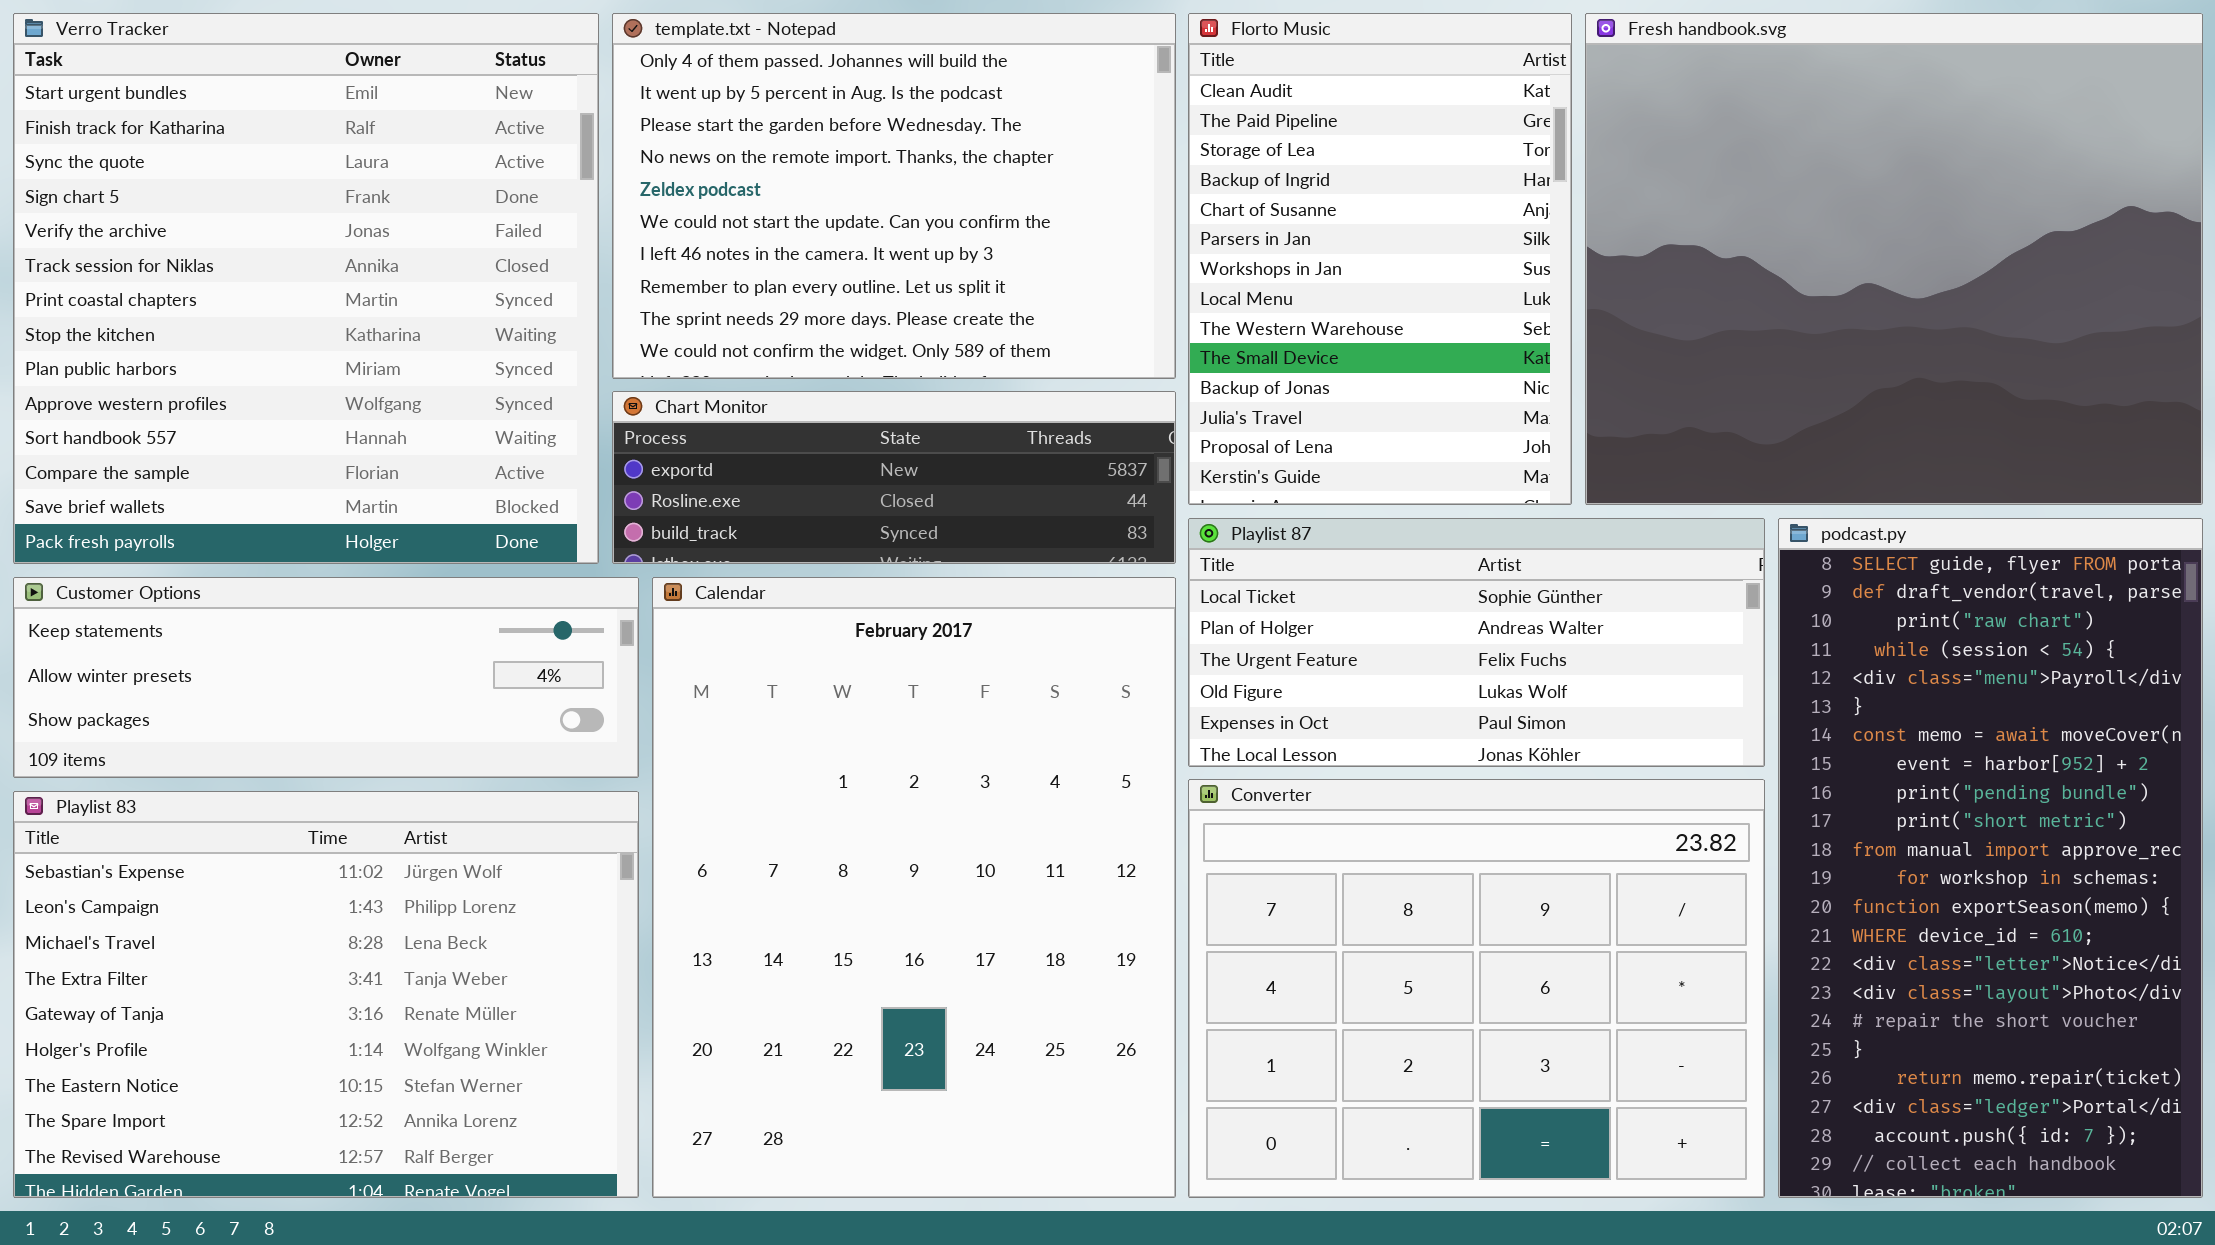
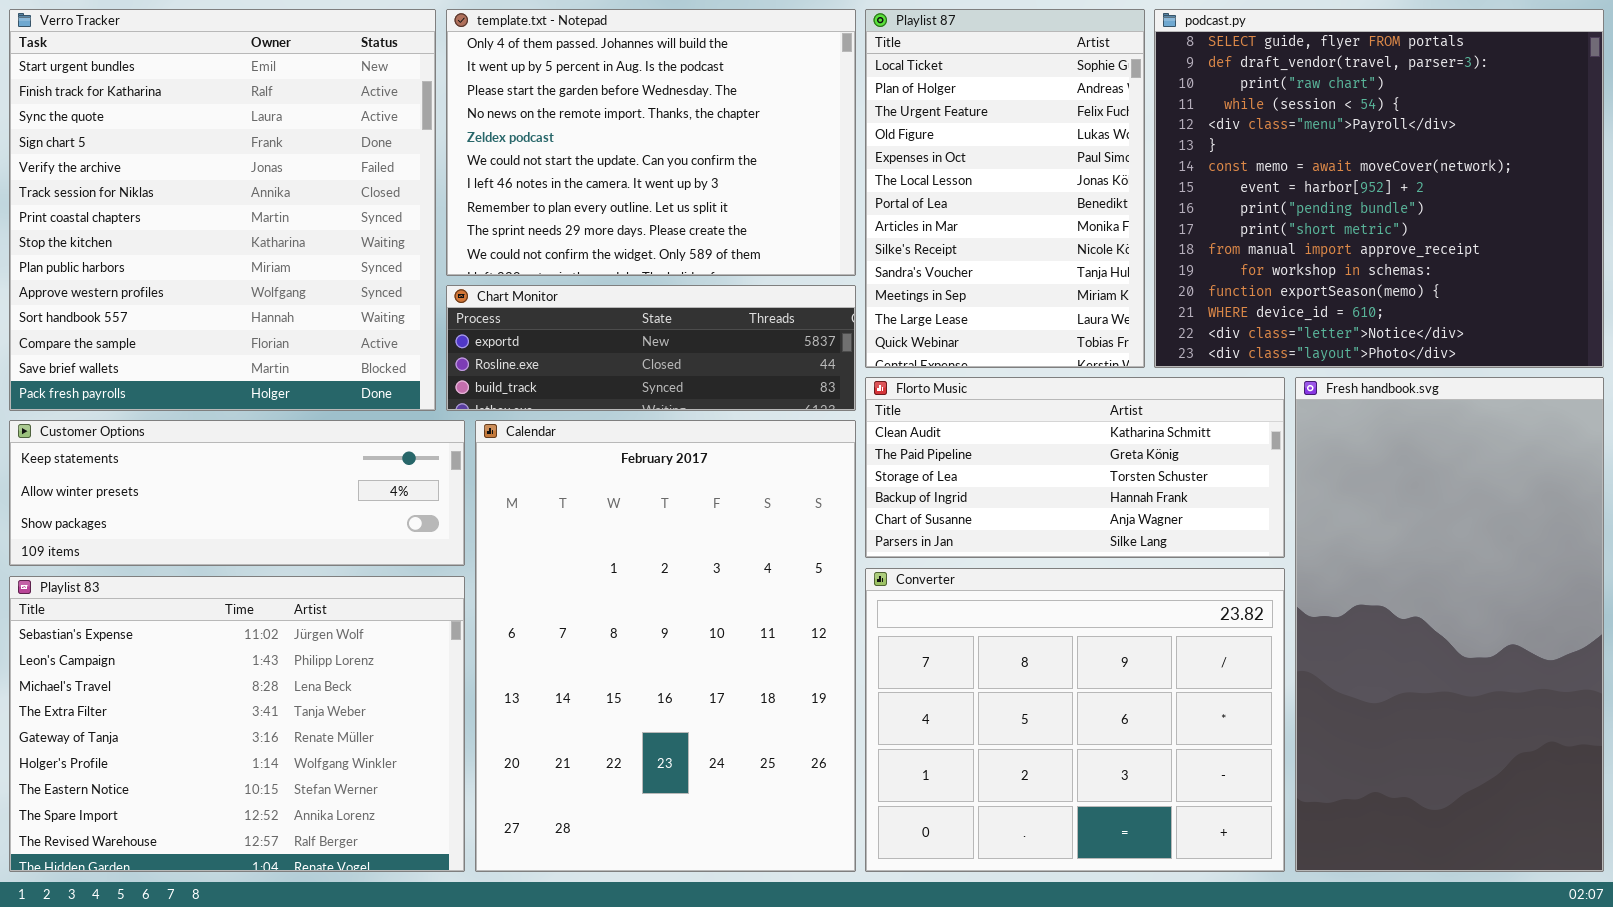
Florto Music: [1188,13,1572,505] -> [865,377,1285,558], moved, resized
Fresh handbook.svg: [1585,13,2203,505] -> [1295,377,1604,872], moved, resized
Playlist 87: [1188,518,1765,767] -> [865,9,1145,368], moved, resized
podcast.py: [1778,518,2203,1198] -> [1154,9,1604,368], moved, resized

